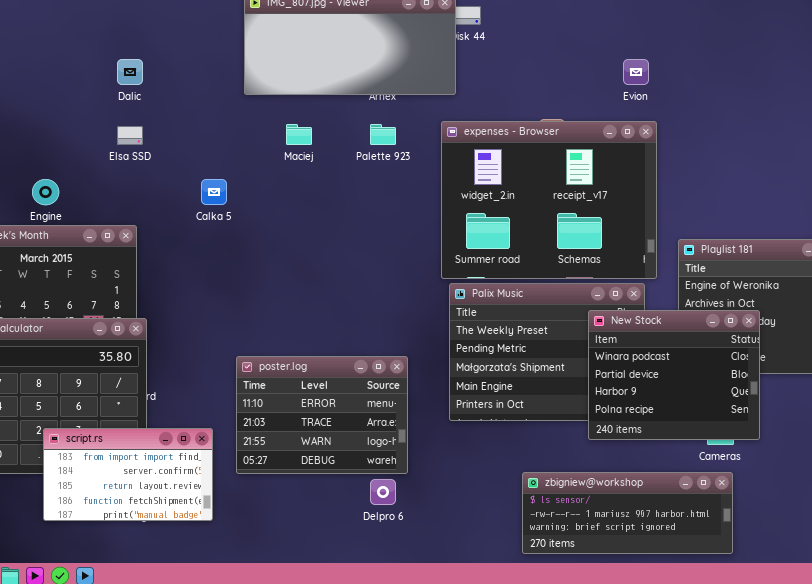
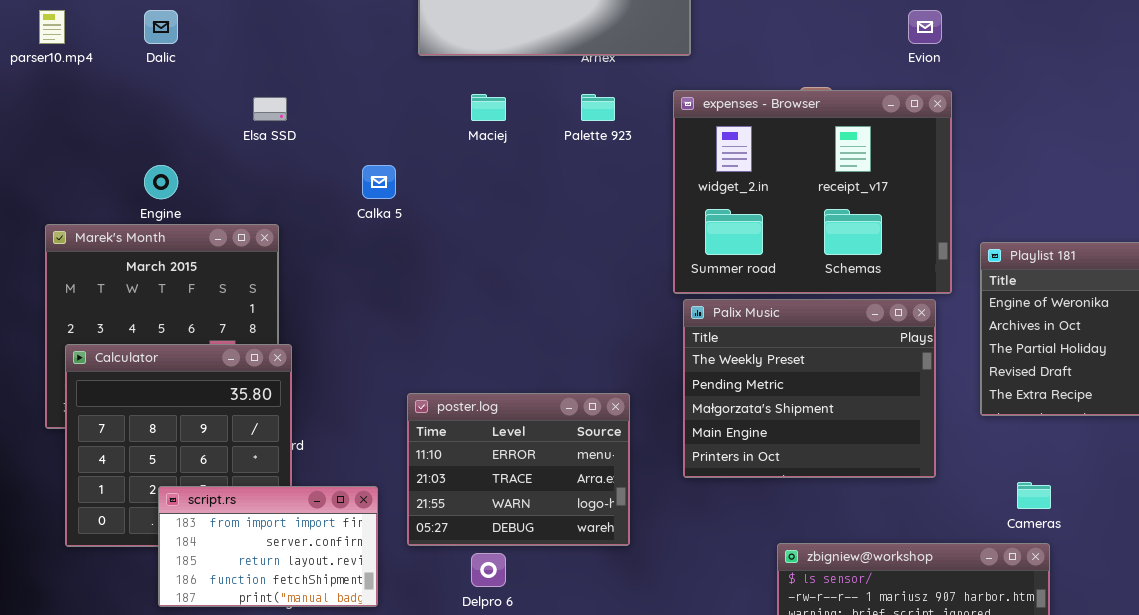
Dalic: [117,59,143,85] -> [144,10,178,44], moved
New Stock: [588,310,760,440] -> none, closed
Delpro 6: [370,479,396,505] -> [471,553,506,587], moved

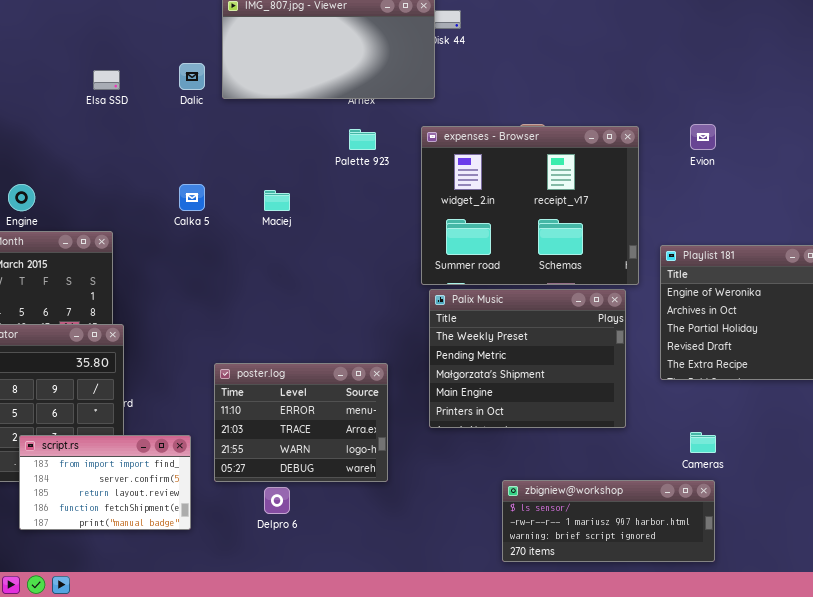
Dalic: [144,10,178,44] -> [179,63,205,90], moved
Evion: [908,10,942,44] -> [690,124,716,150], moved
Maciej: [471,94,506,121] -> [264,190,290,211], moved
Elsa SSD: [253,97,287,121] -> [93,70,120,90], moved

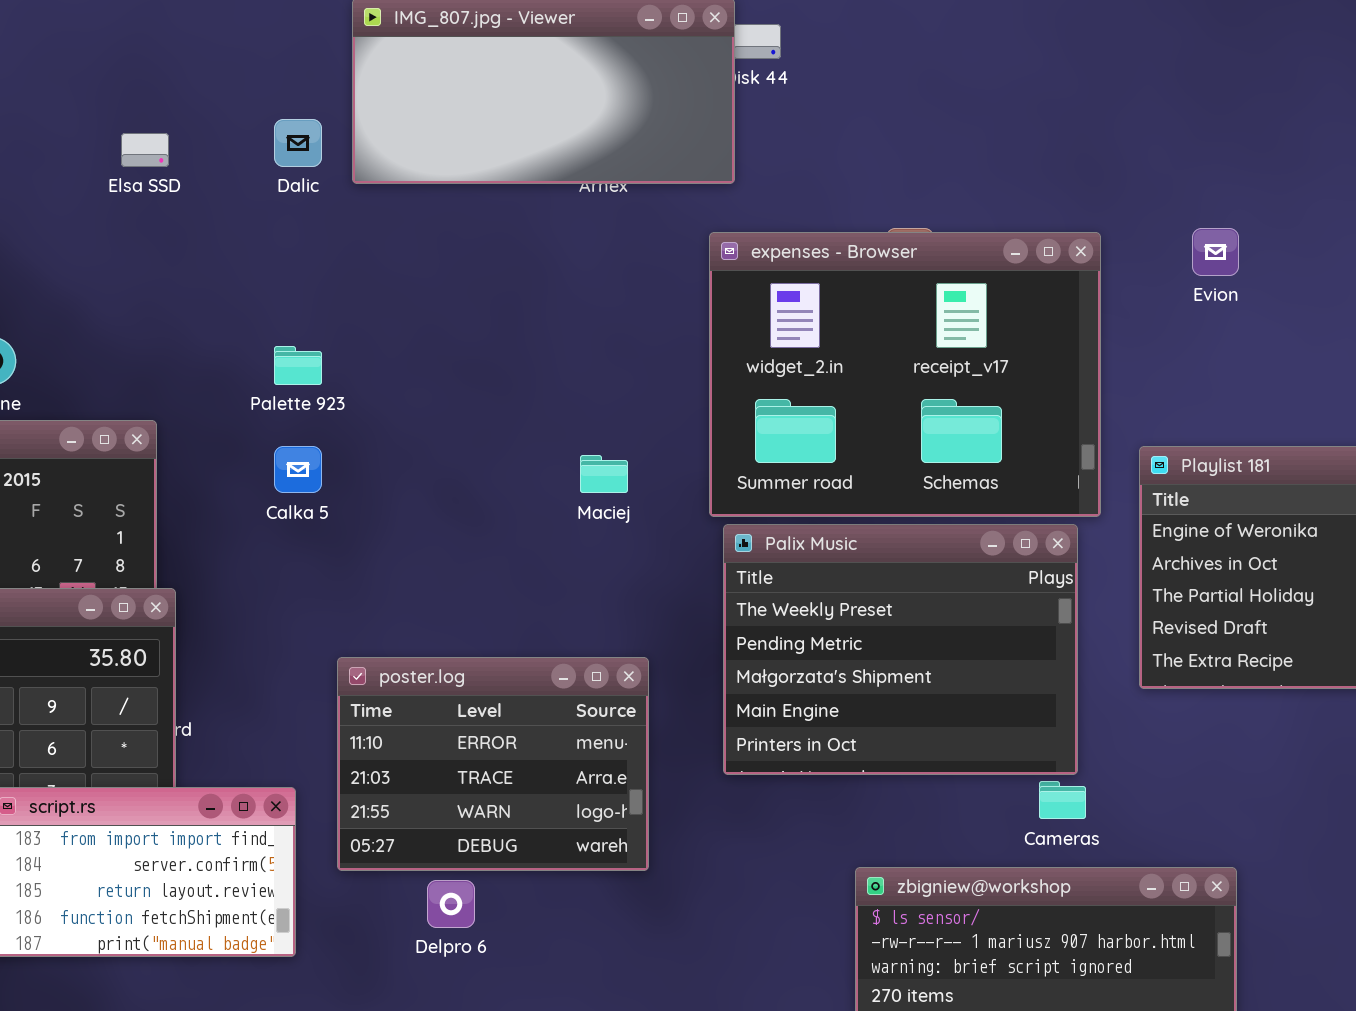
Palette 923: [349,129,376,150] -> [274,346,322,385], moved
Calka 5: [179,184,205,211] -> [274,446,322,493], moved
Maciej: [264,190,290,211] -> [580,455,628,493], moved
Cameras: [690,432,716,453] -> [1039,781,1086,819], moved

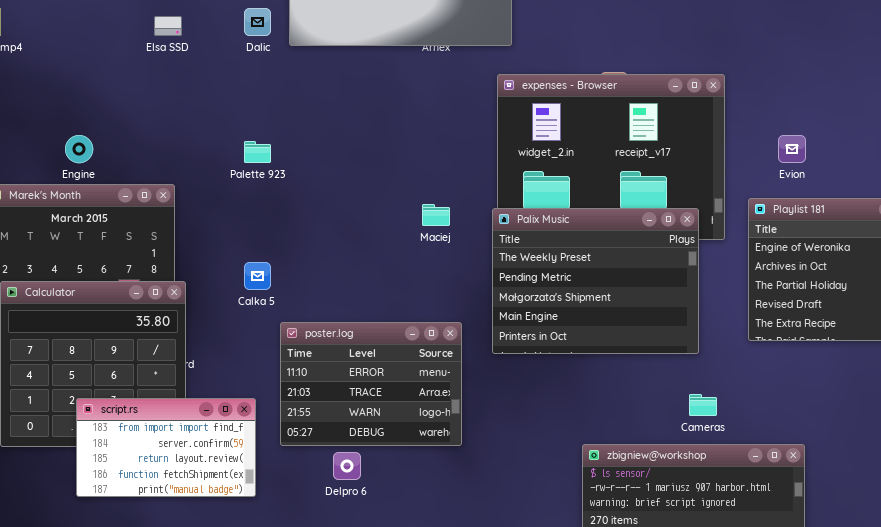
Evion: [1192,228,1239,276] -> [778,135,806,163], moved
Calka 5: [274,446,322,493] -> [244,262,271,290], moved
Palix Music: [723,524,1078,775] -> [492,208,699,354], moved

